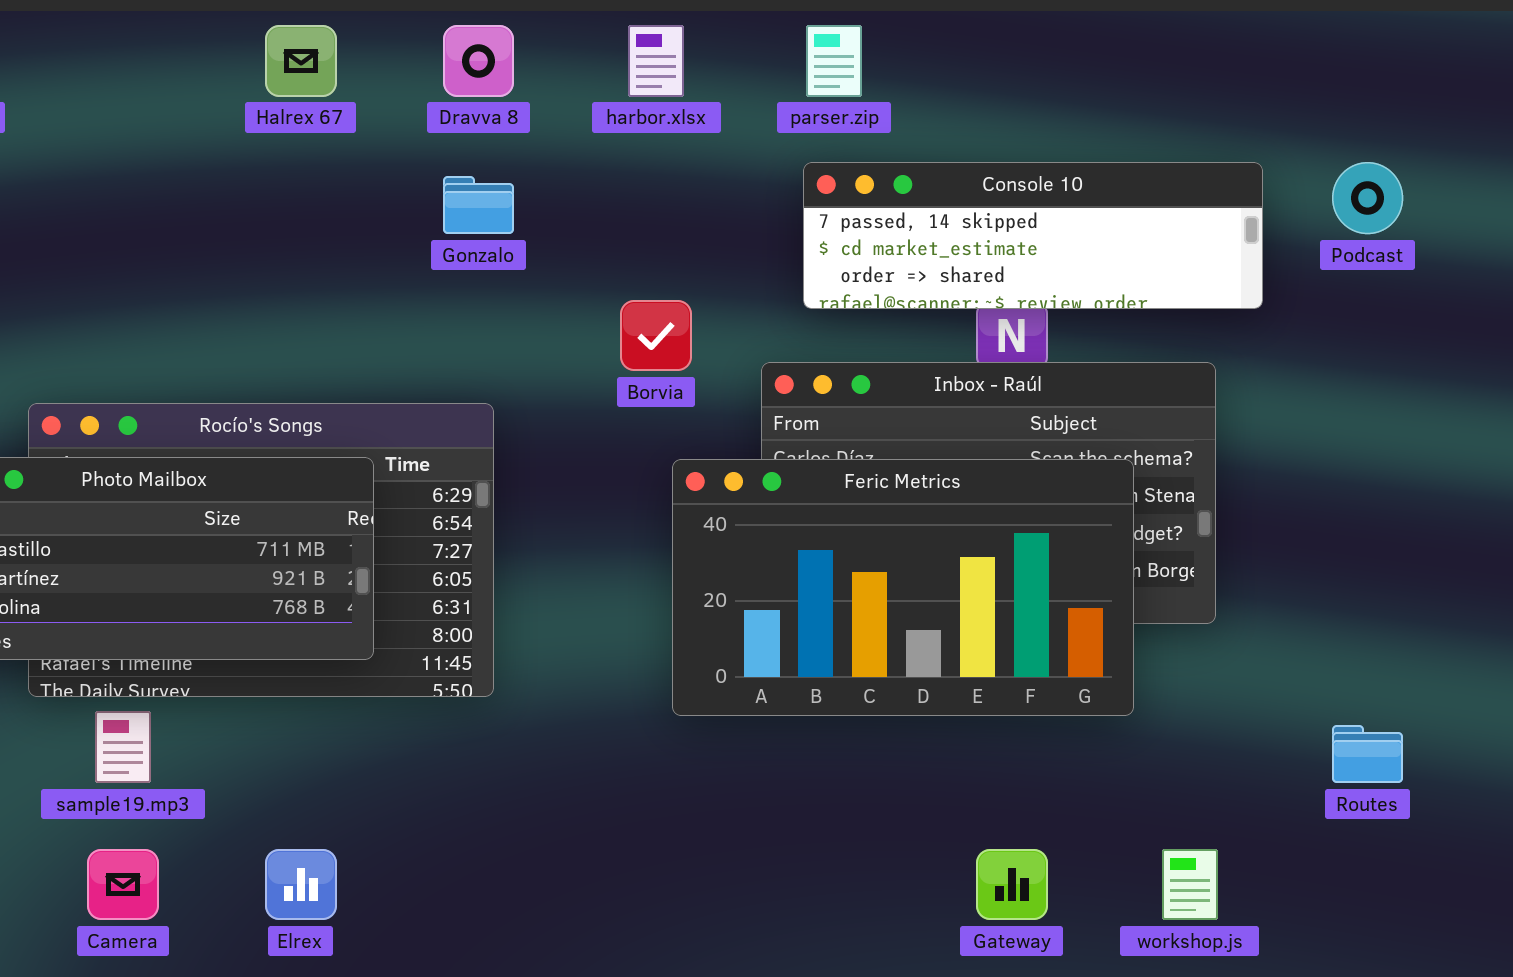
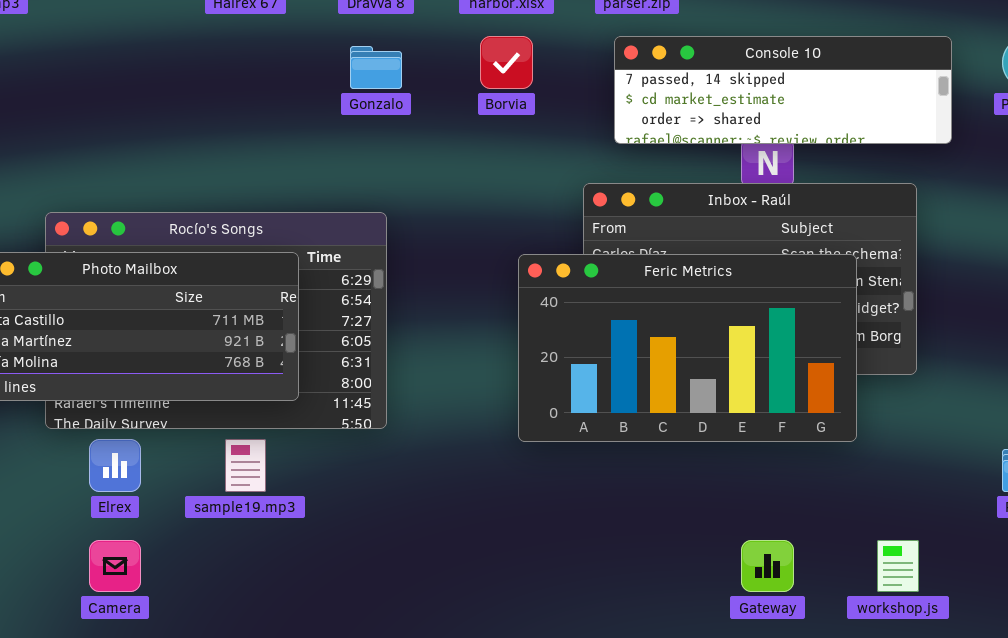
Borvia: [620,300,692,371] -> [480,36,533,89], moved
sample19.mp3: [95,711,151,783] -> [225,439,266,492], moved
Elrex: [265,849,337,920] -> [89,439,141,492], moved

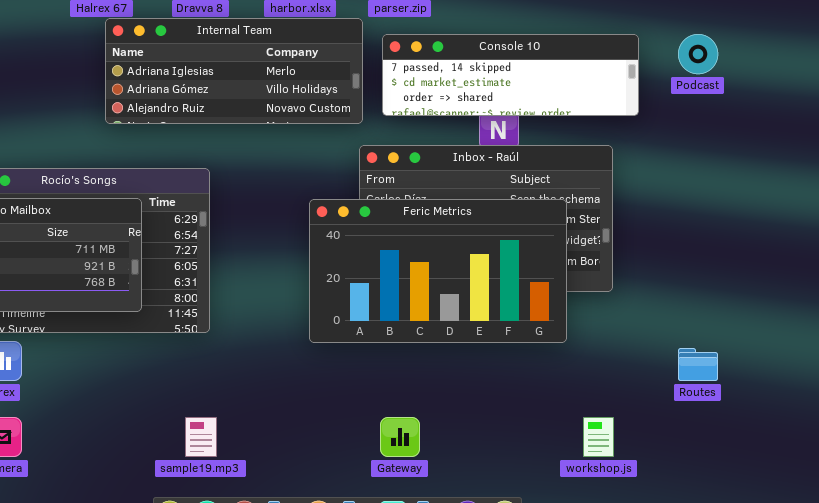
Internal Team: none -> [105,18,363,124], opened
sample19.mp3: [225,439,266,492] -> [185,417,217,457], moved
Gateway: [741,540,794,592] -> [380,417,420,457], moved

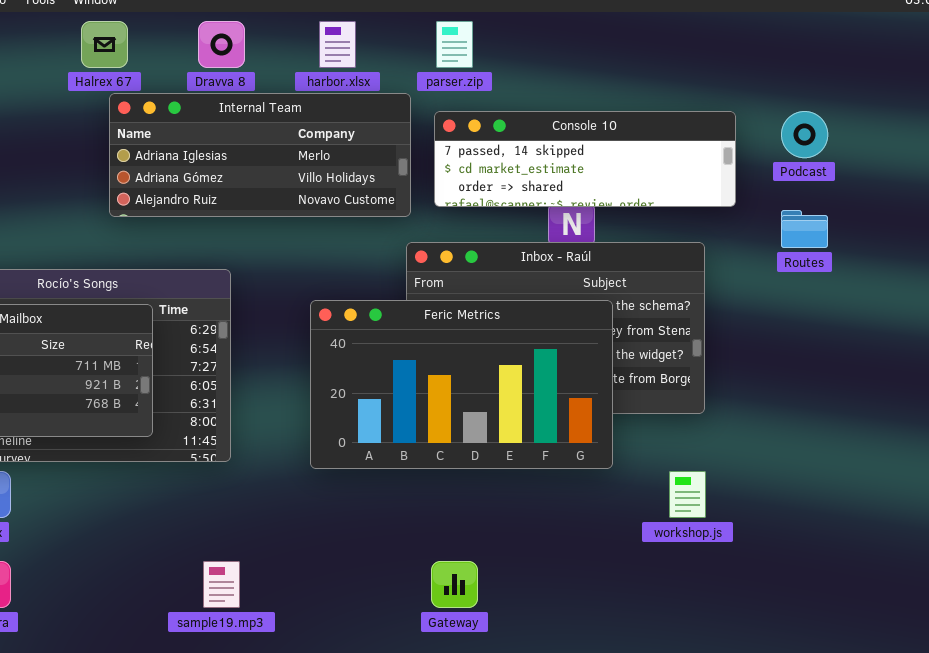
Feric Metrics: [309,199,567,343] -> [310,300,613,469], moved
Routes: [678,348,718,381] -> [781,210,828,248], moved
workshop.js: [583,417,614,457] -> [669,471,706,518], moved

